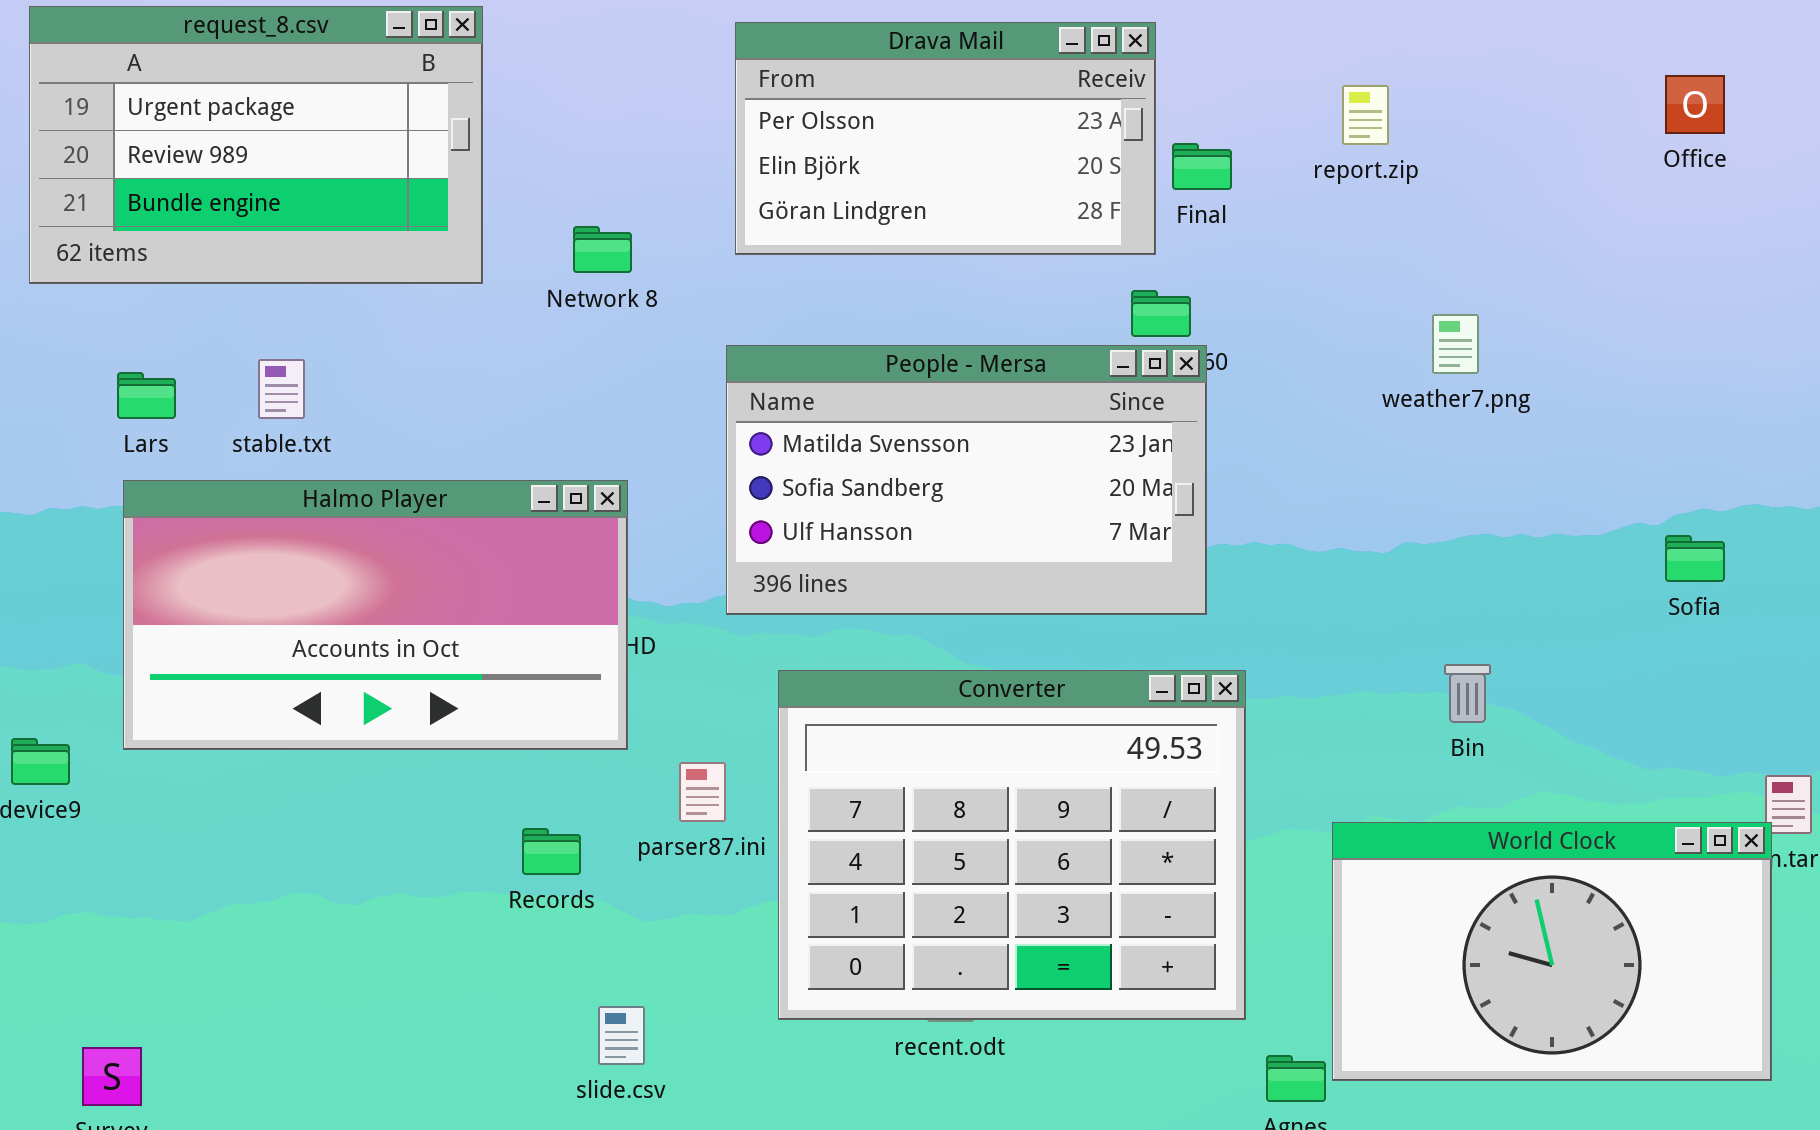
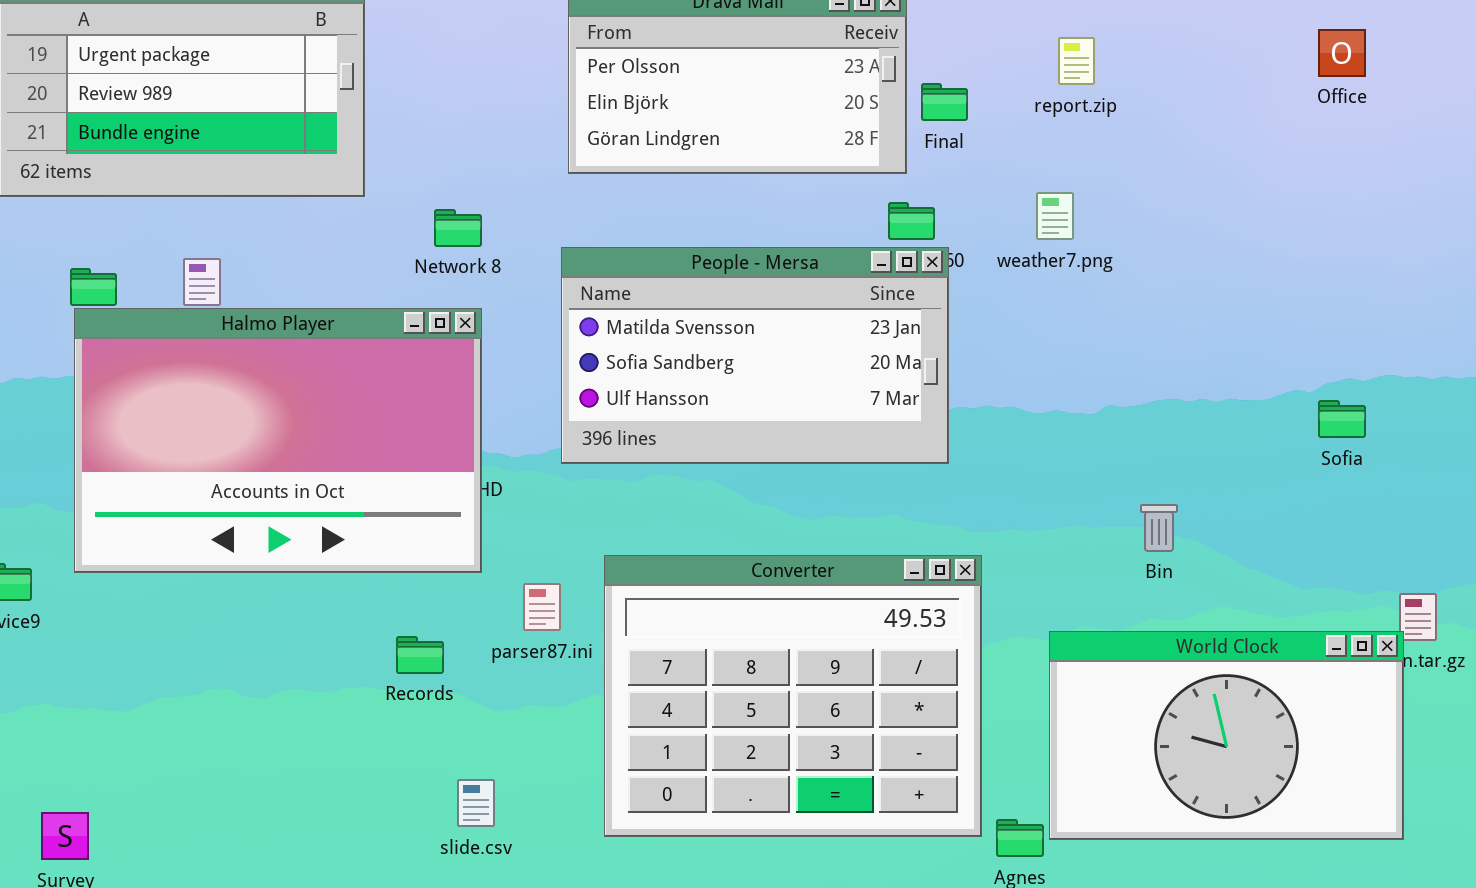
Network 8: [573,226,632,273] -> [434,209,482,247], moved
weather7.png: [1432,314,1479,374] -> [1036,192,1074,240], moved
Halmo Player: [123,480,628,750] -> [74,308,482,573], resized
Converter: [778,670,1246,1020] -> [604,555,982,837], moved

